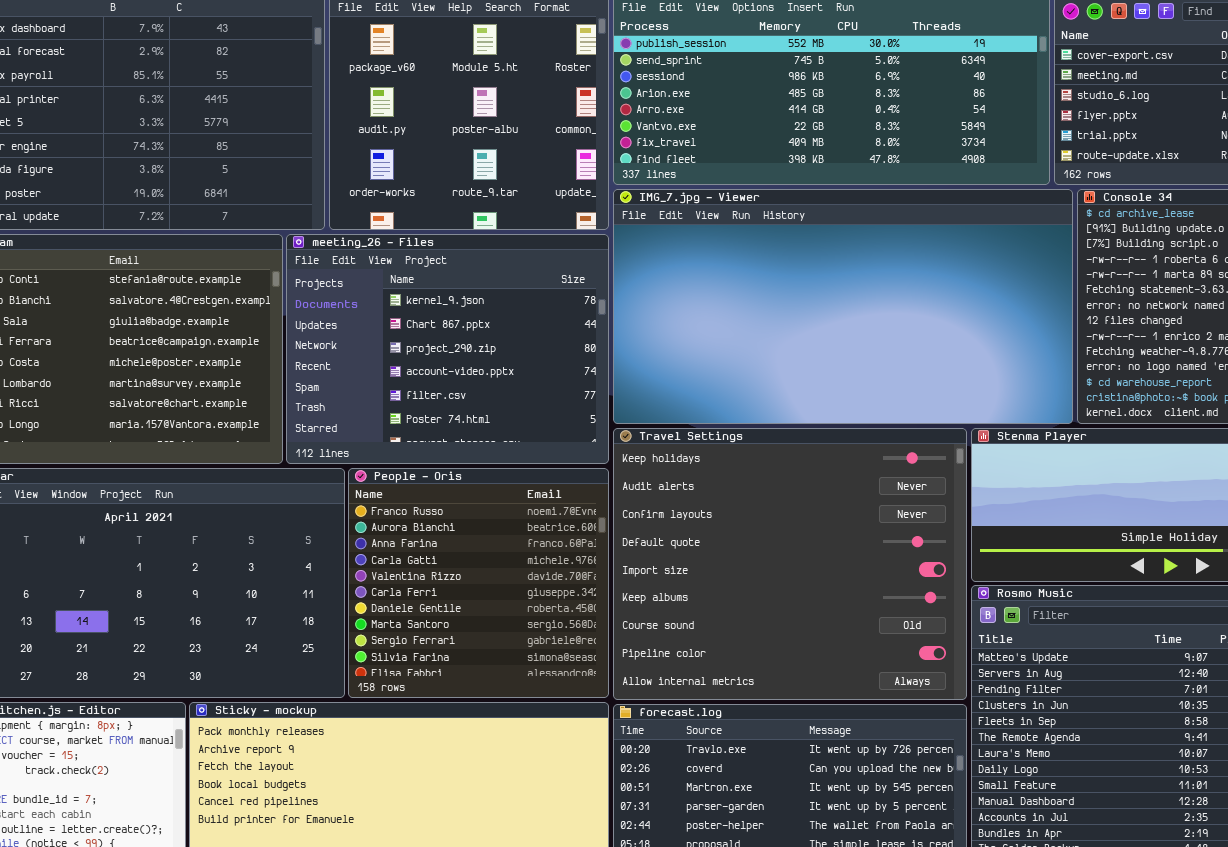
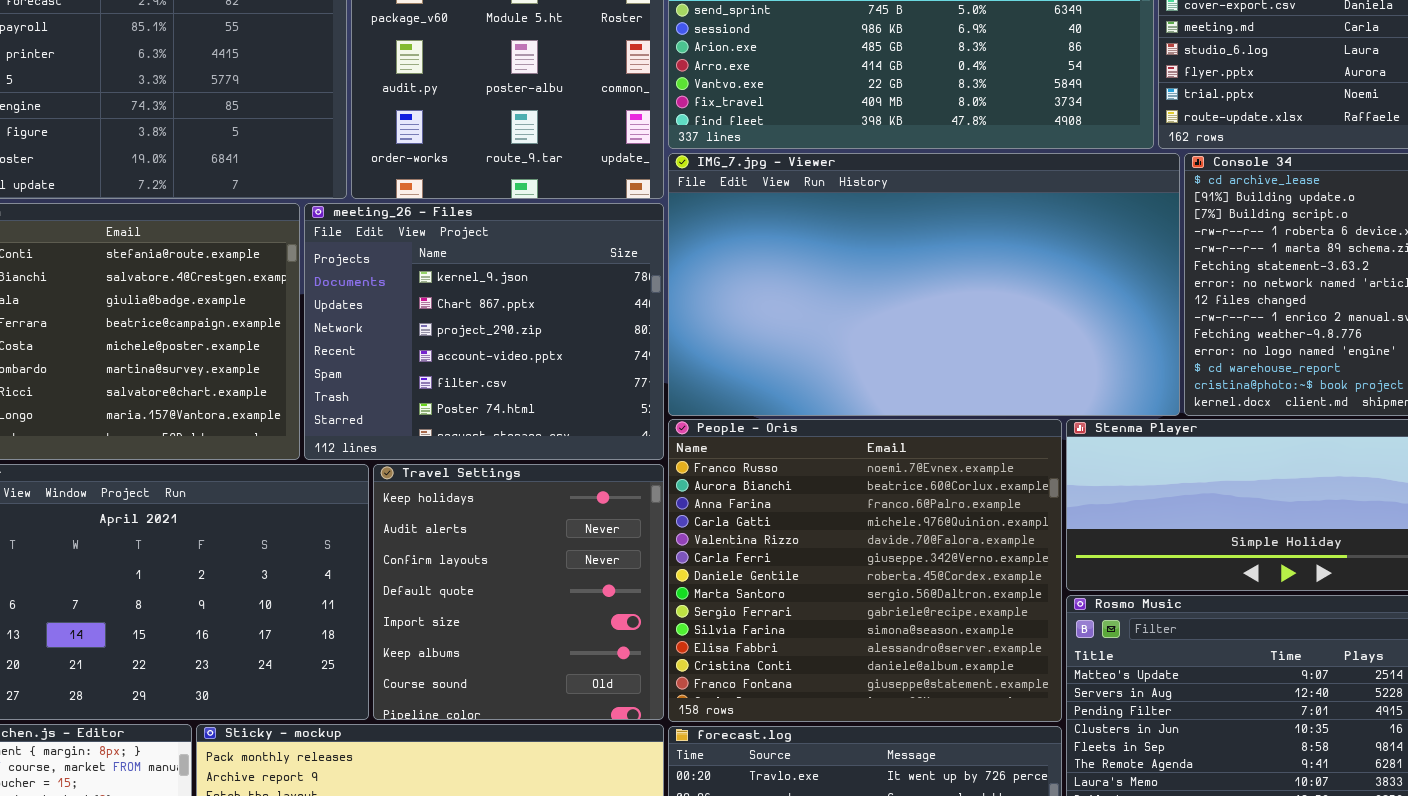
Travel Settings: [613,428,967,700] -> [373,464,664,720], moved, resized
People - Oris: [348,468,609,698] -> [668,419,1062,722], moved, resized

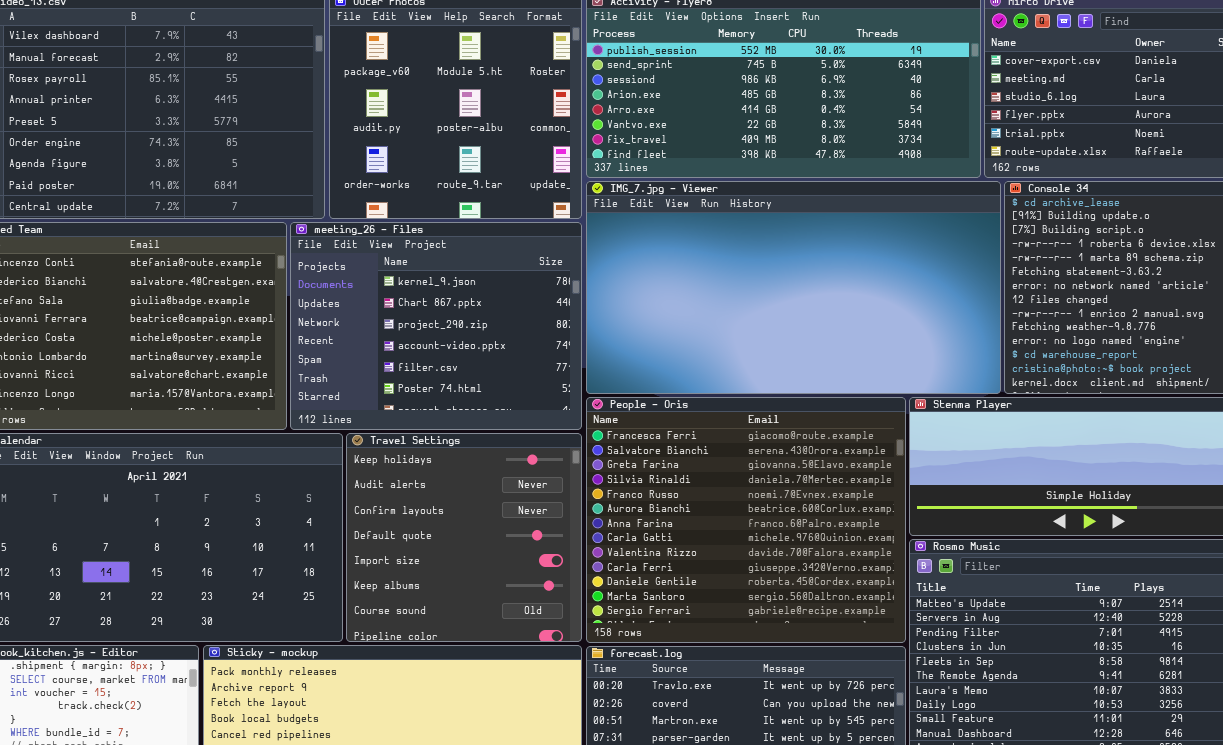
People - Oris: [668,419,1062,722] -> [586,397,906,643], scrolled up 4 rows

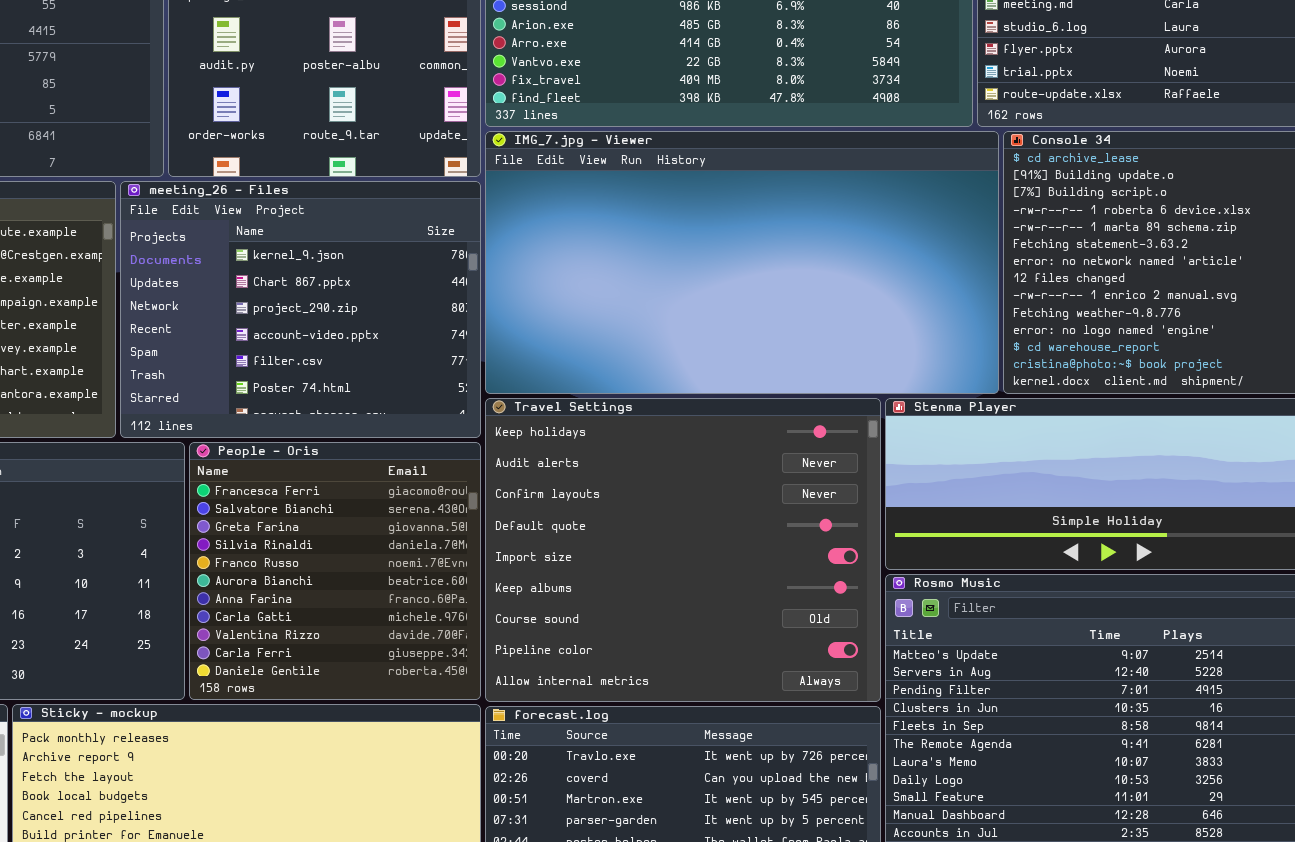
People - Oris: [586,397,906,643] -> [189,442,481,700], moved, resized
Travel Settings: [346,433,582,642] -> [485,398,881,702], moved, resized

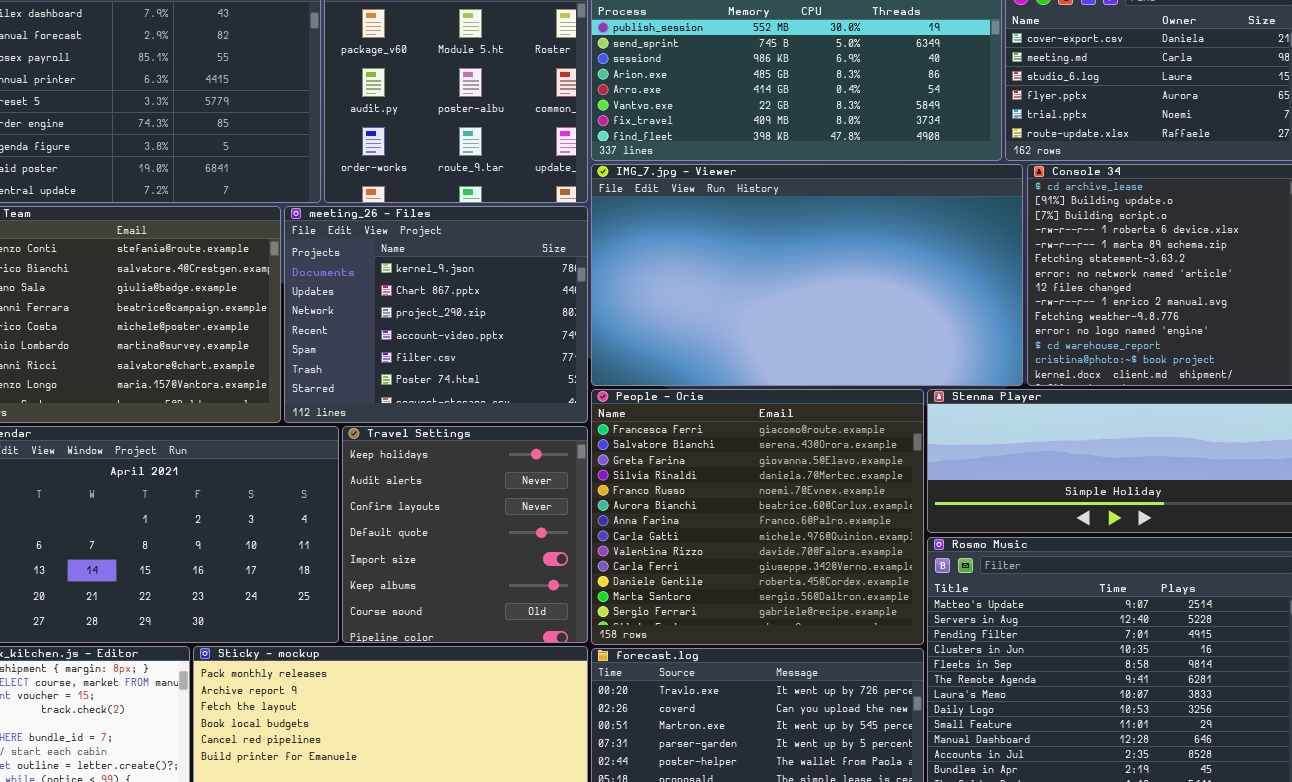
Travel Settings: [485,398,881,702] -> [342,426,588,643], moved, resized
People - Oris: [189,442,481,700] -> [591,389,924,645], moved, resized

